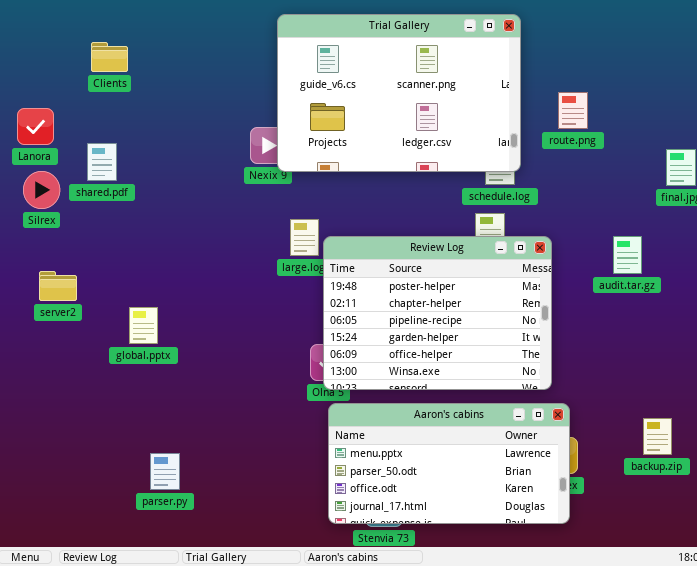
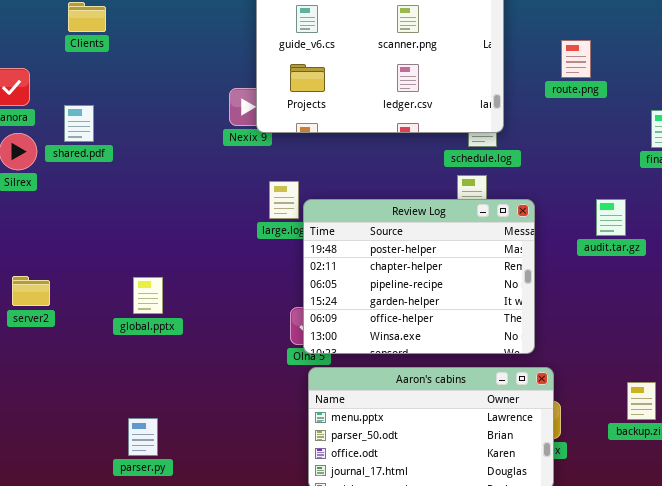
route.png: [558,92,588,129] -> [561,40,591,78], moved
server2: [39,271,77,301] -> [12,276,50,306], moved
global.pptx: [129,307,158,344] -> [133,277,163,314], moved

